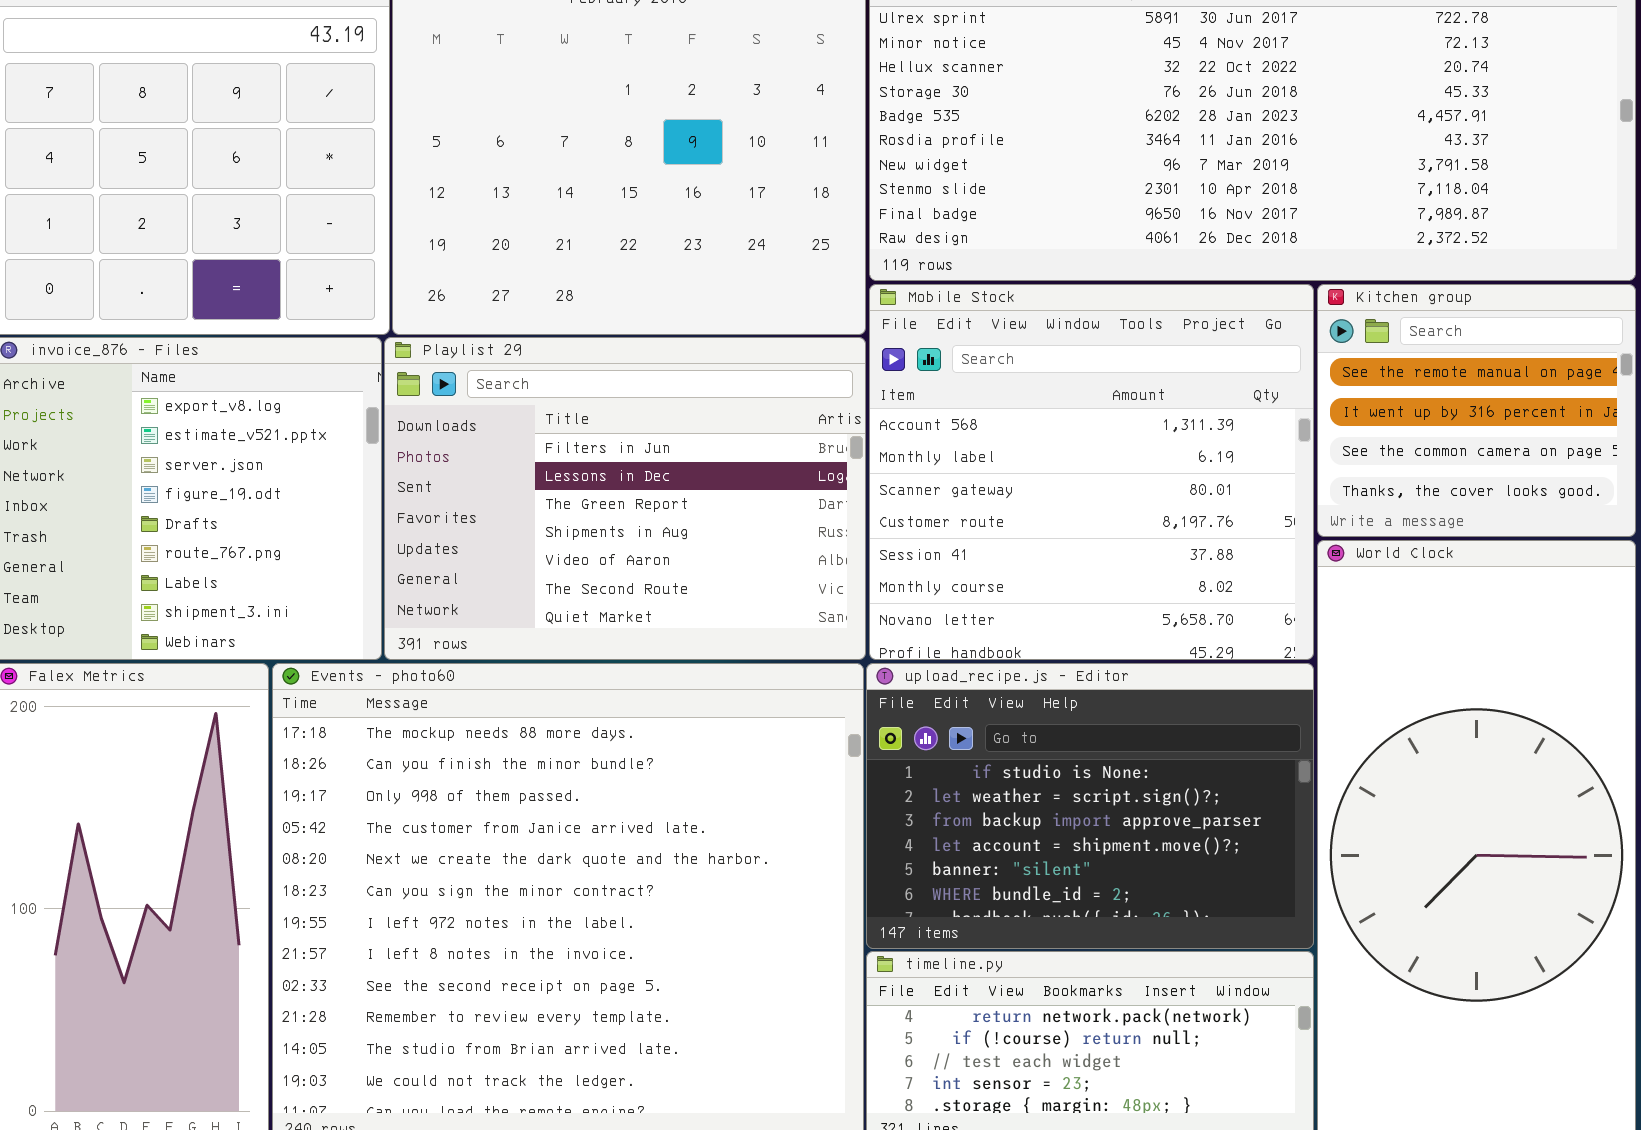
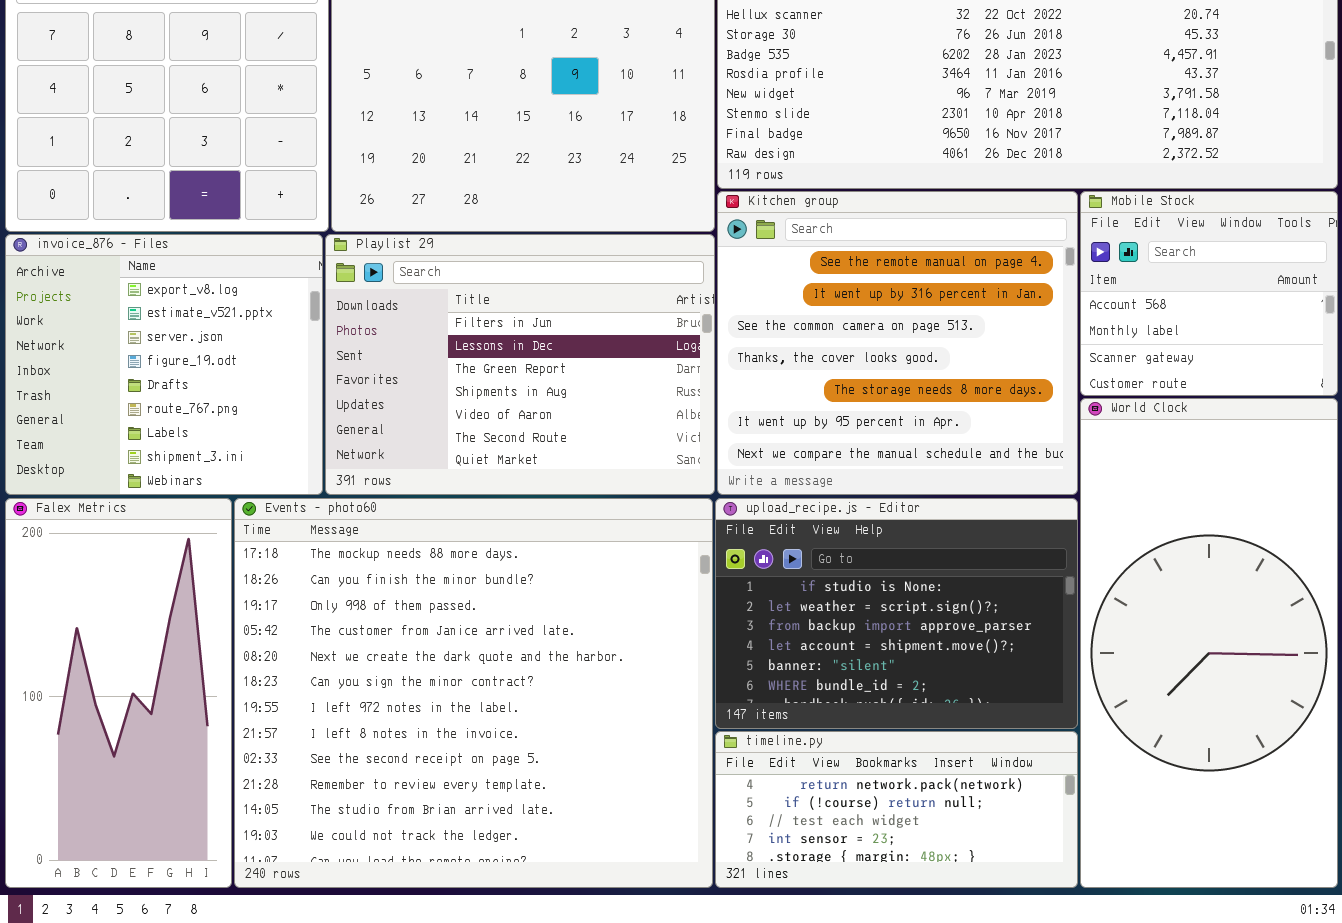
Mobile Stock: [869,284,1314,660] -> [1080,191,1338,396], moved, resized
Kitchen group: [1317,284,1636,537] -> [717,191,1078,495], moved, resized

